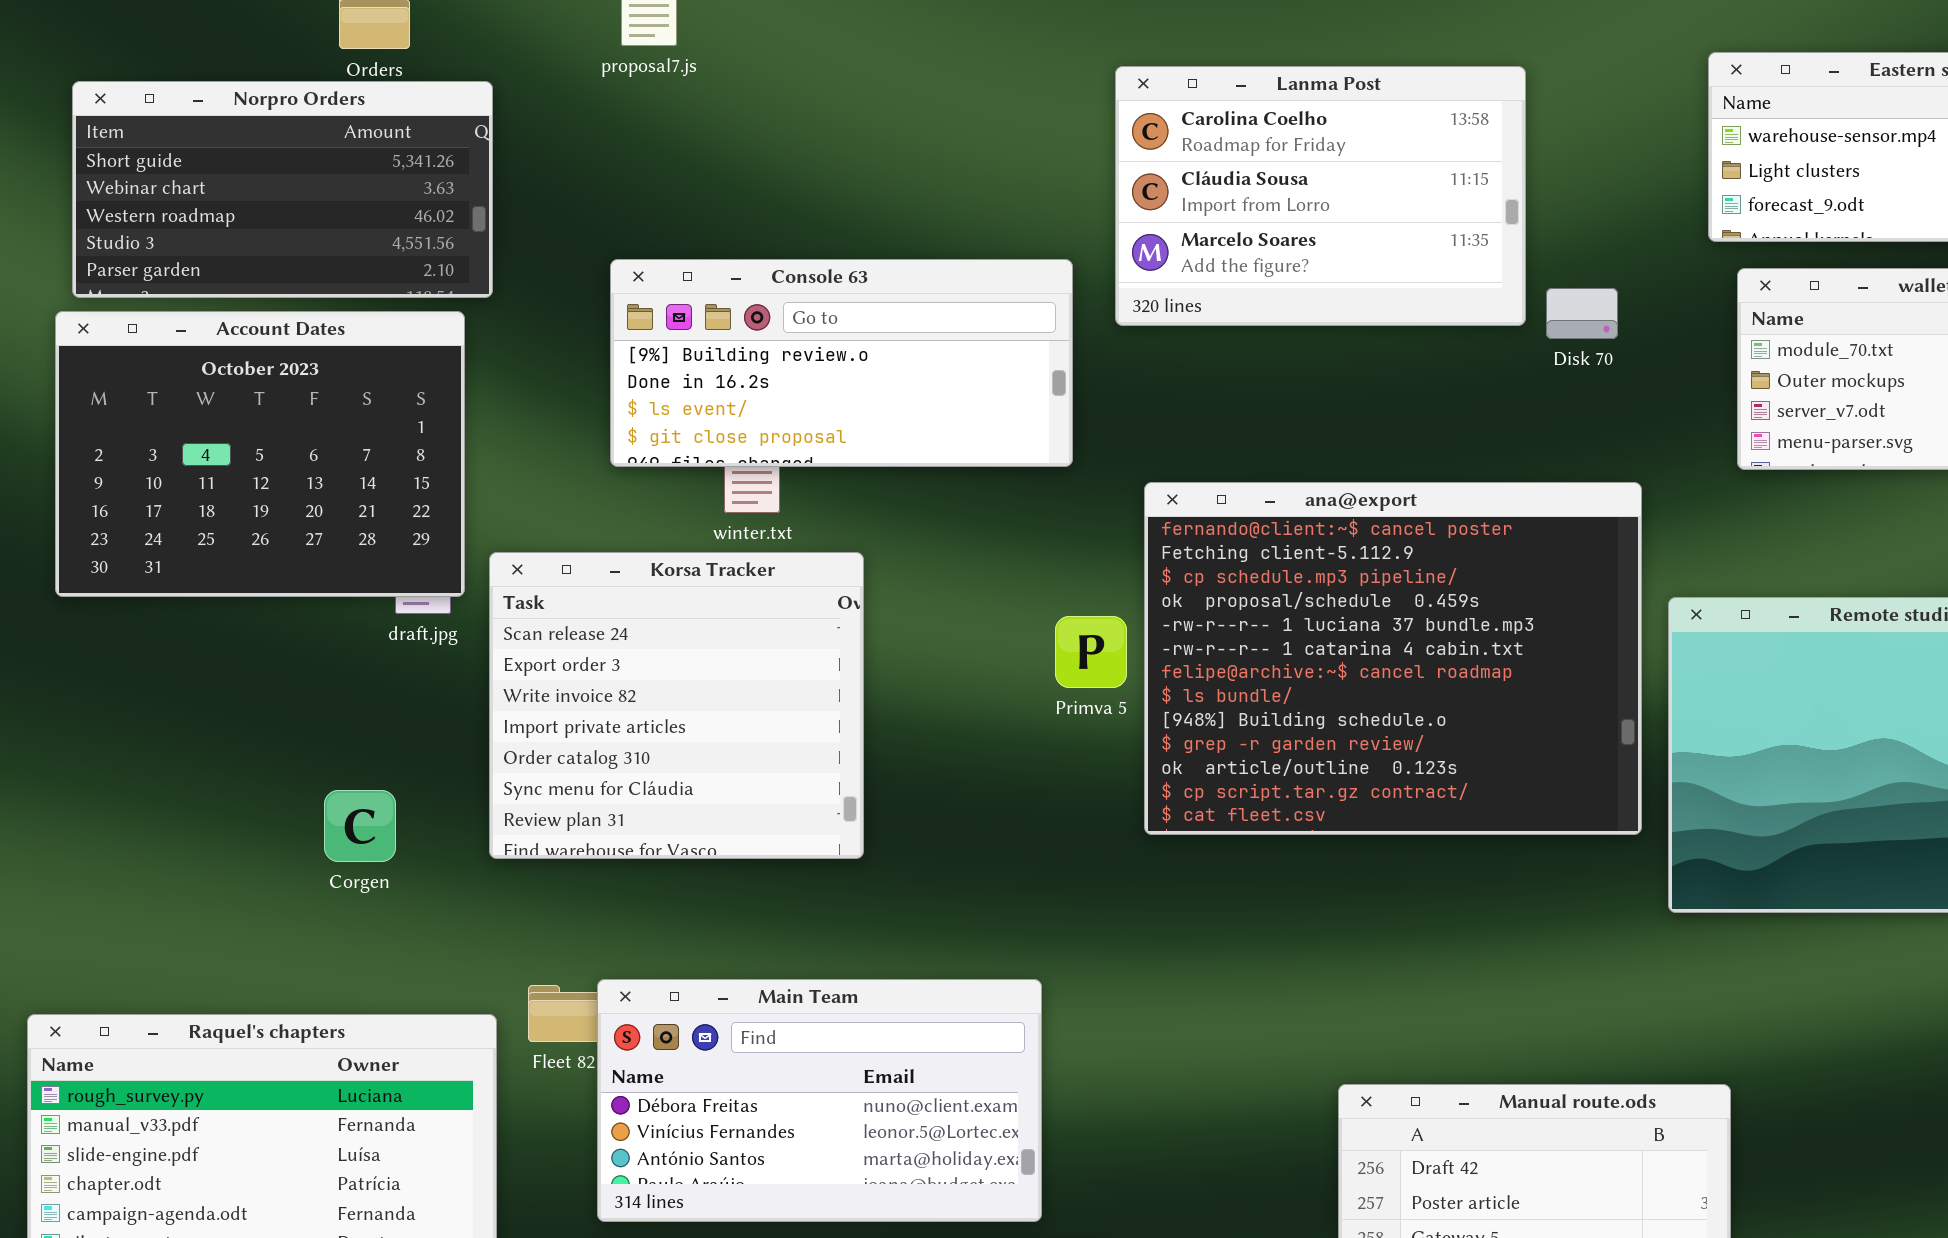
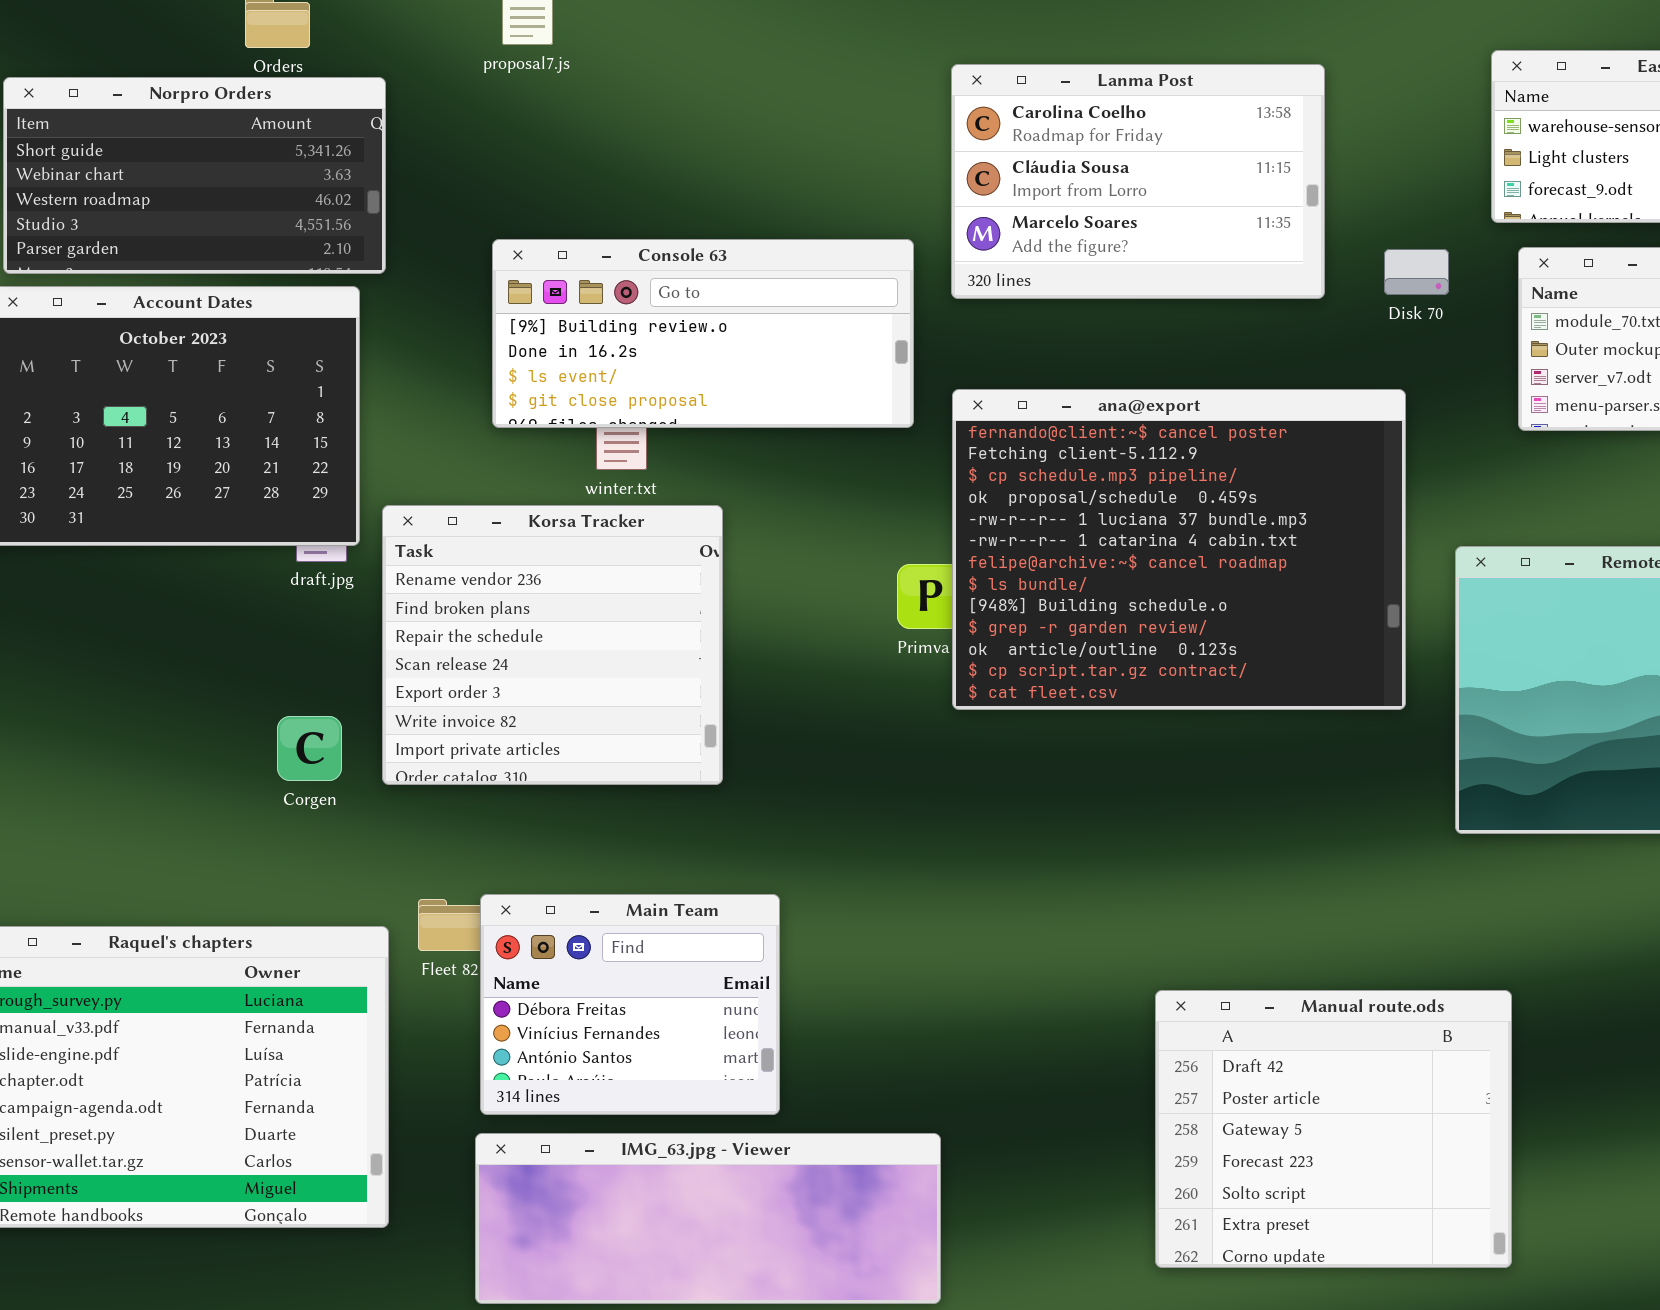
Disk 70: [1546,288,1618,339] -> [1384,249,1449,295], moved
ana@export: [1144,482,1642,835] -> [952,389,1406,710], moved
Korsa Tracker: [489,552,864,859] -> [382,505,723,785], scrolled up 3 rows
Corgen: [324,790,396,862] -> [277,716,342,781], moved
Main Team: [597,979,1042,1222] -> [480,894,780,1115], resized

